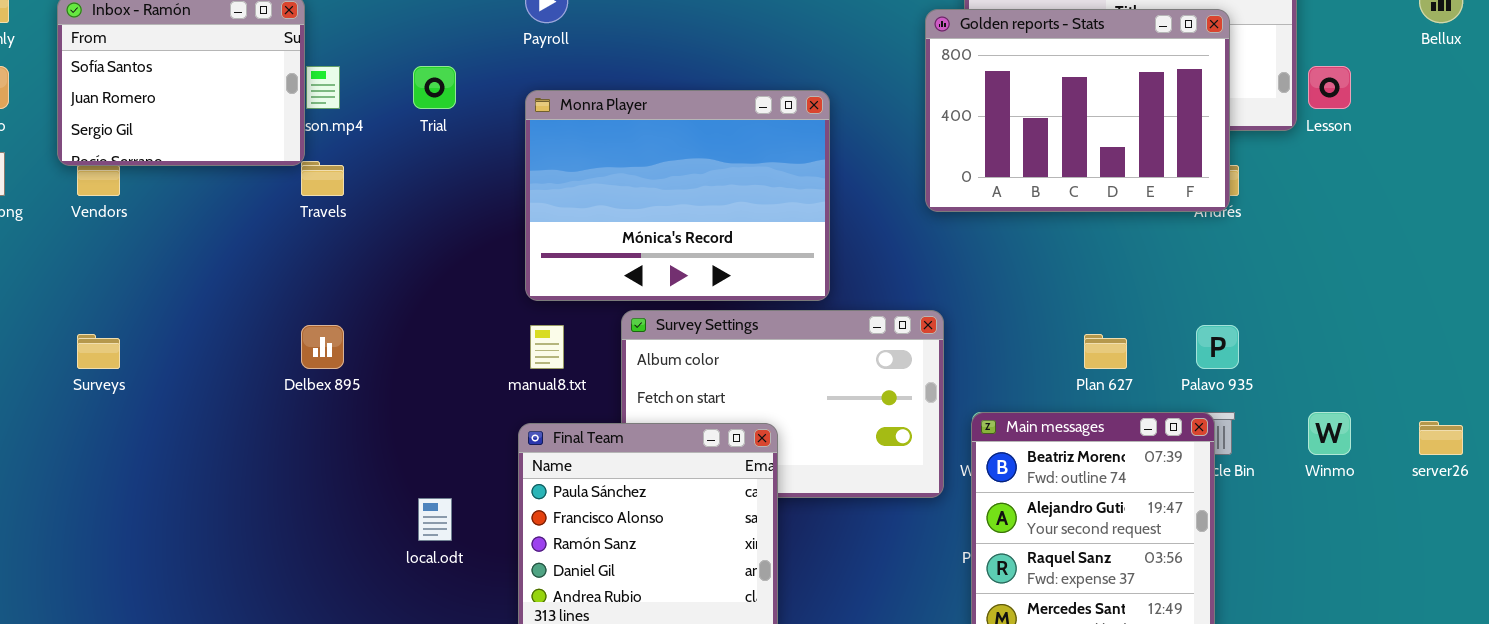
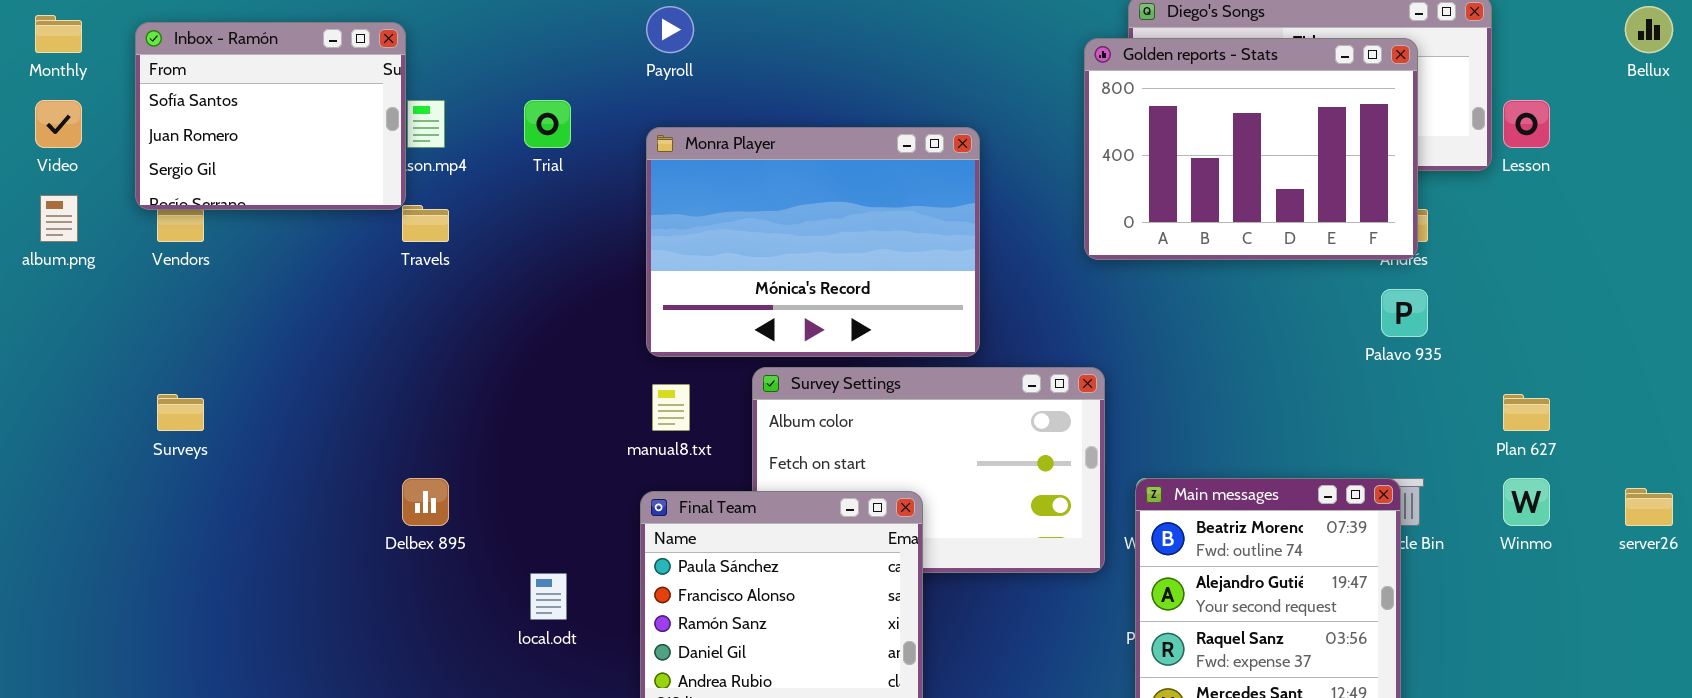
Delbex 895: [301,325,344,369] -> [402,478,449,526], moved
Palavo 935: [1196,325,1239,369] -> [1381,289,1428,337], moved
Plan 627: [1084,334,1127,369] -> [1503,394,1550,431], moved

